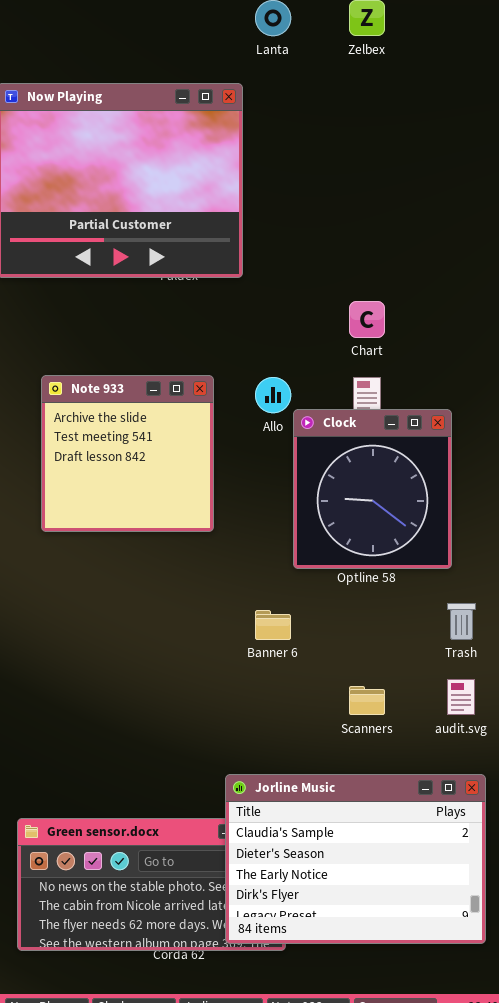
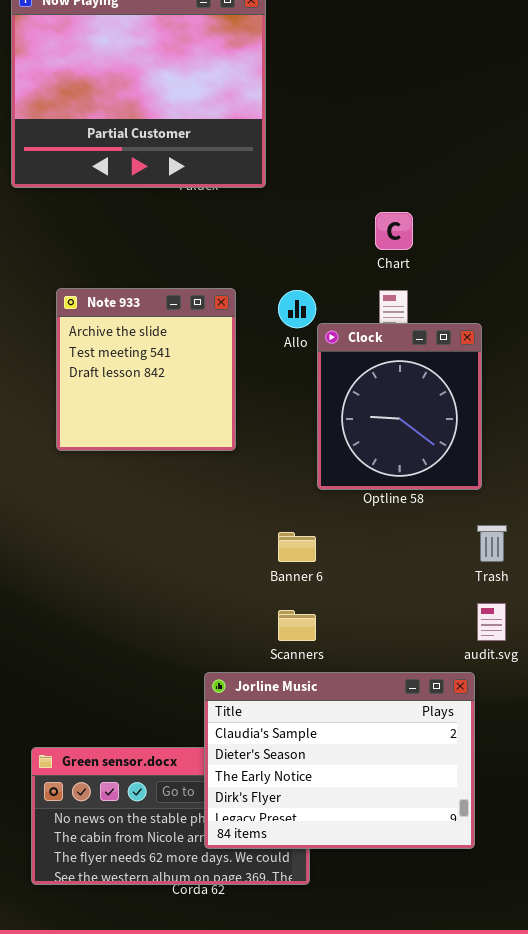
Scanners: [349,686,385,715] -> [278,610,316,641], moved
Jorline Music: [225,774,486,944] -> [204,672,475,849], moved

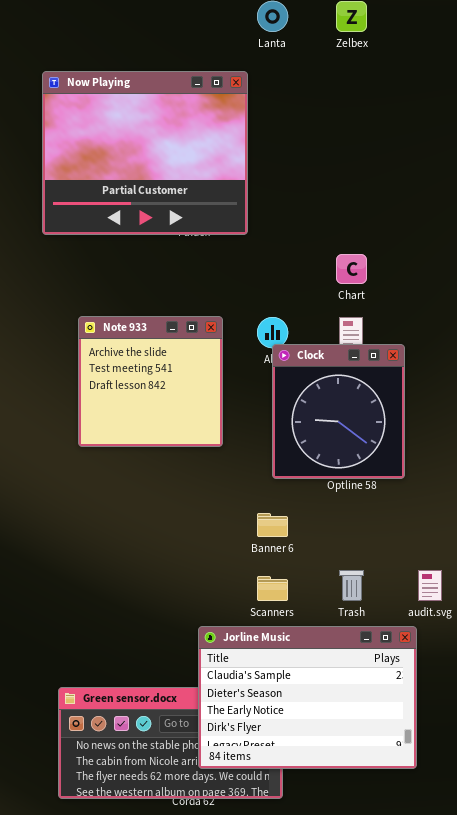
Clock: [317,323,482,490] -> [272,344,405,479], moved
Trash: [477,525,507,562] -> [339,570,364,601], moved

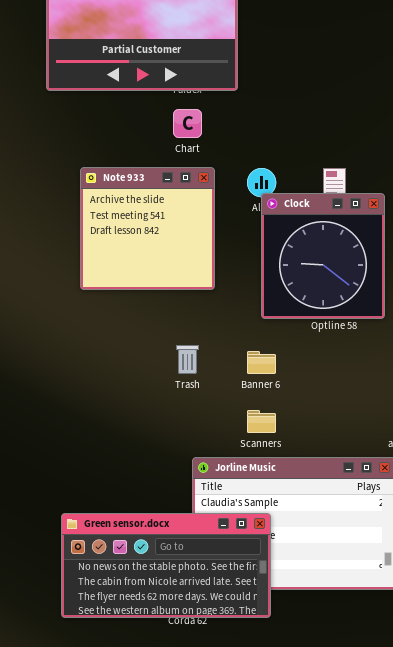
Chart: [336,254,367,284] -> [173,109,202,138], moved
Trash: [339,570,364,601] -> [176,345,199,374], moved
Green sensor.docx: [58,687,283,799] -> [61,513,271,618], raised

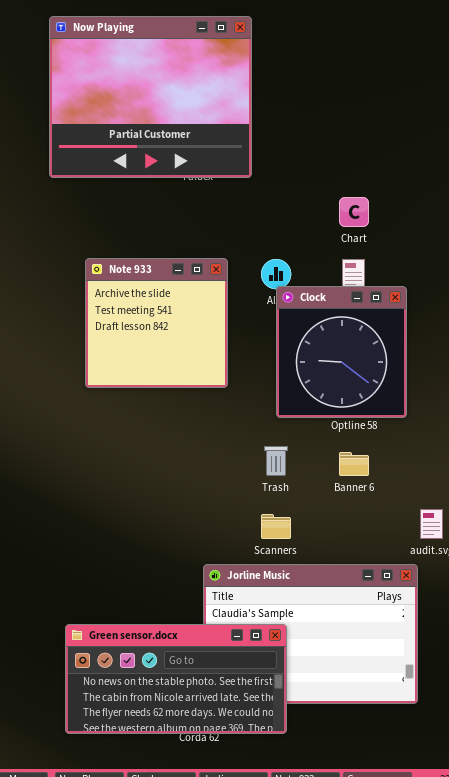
Chart: [173,109,202,138] -> [339,197,369,227], moved
Trash: [176,345,199,374] -> [264,446,288,476], moved
Banner 6: [247,351,276,374] -> [339,452,369,476], moved

